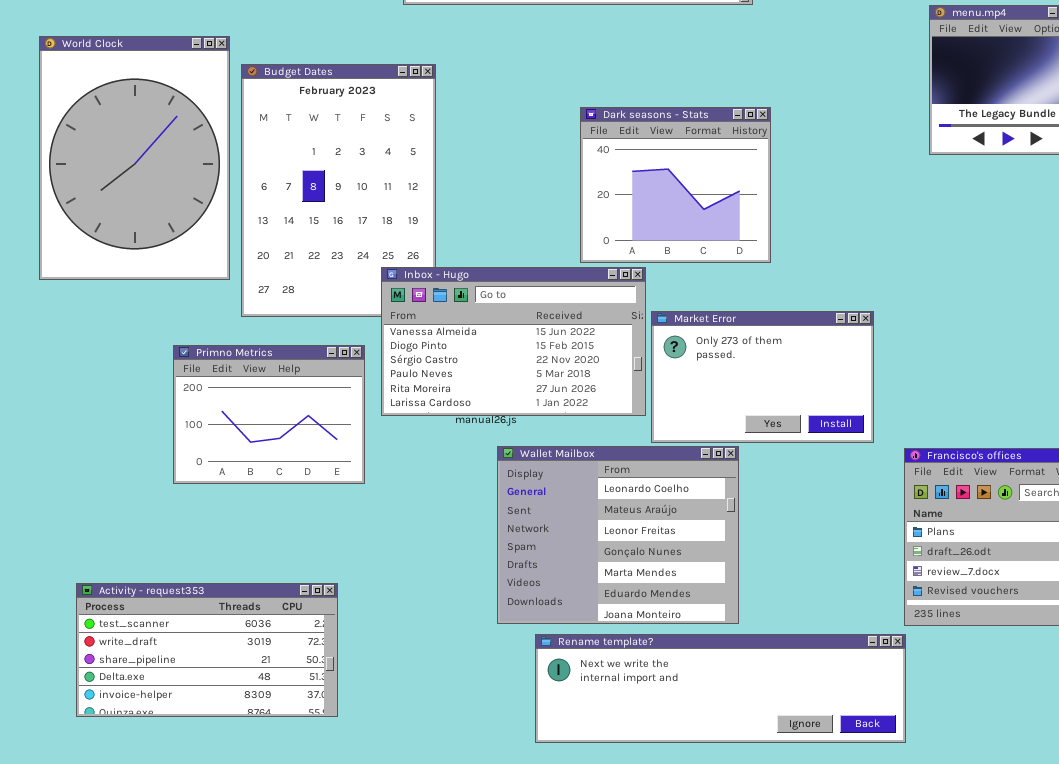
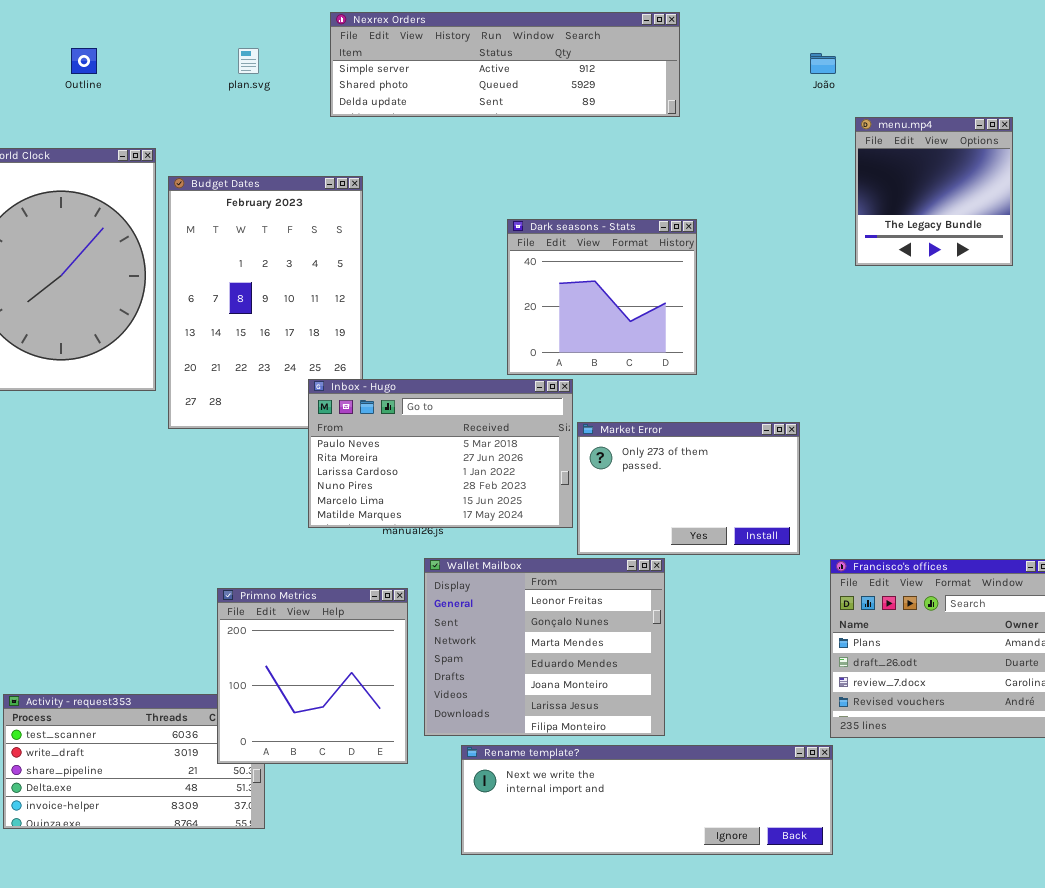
Inbox - Hugo: [381,267,646,416] -> [308,379,573,528], scrolled down 3 rows
Primno Metrics: [173,345,365,484] -> [217,588,408,764], moved, resized
Wallet Mailbox: [497,446,739,624] -> [424,558,665,736], scrolled down 2 rows

